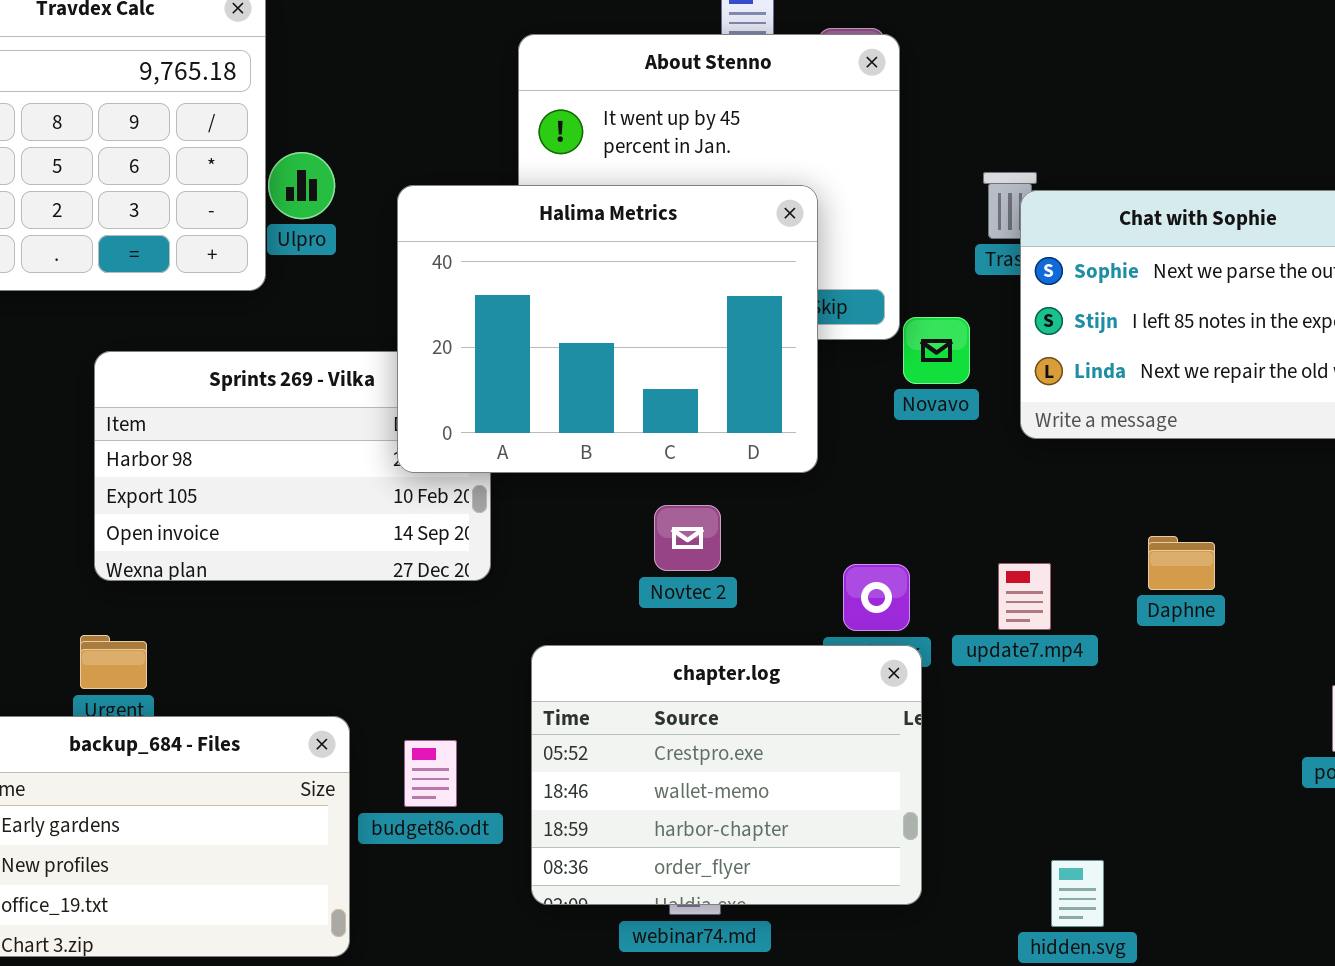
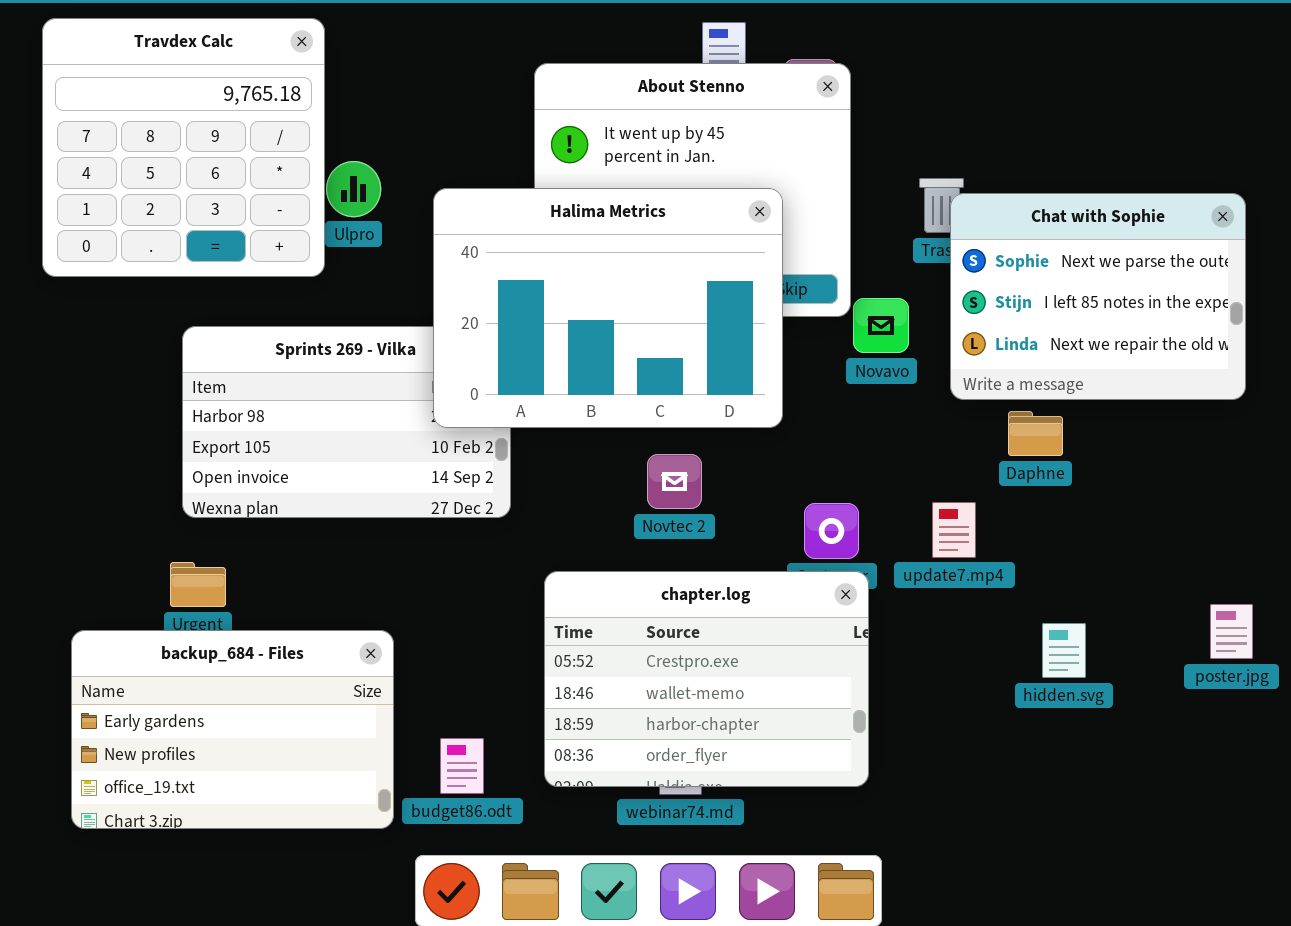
Daphne: [1148,536,1215,590] -> [1008,411,1063,456], moved
budget86.odt: [404,740,457,807] -> [440,738,484,794], moved
hidden.svg: [1051,860,1104,927] -> [1042,623,1086,678], moved

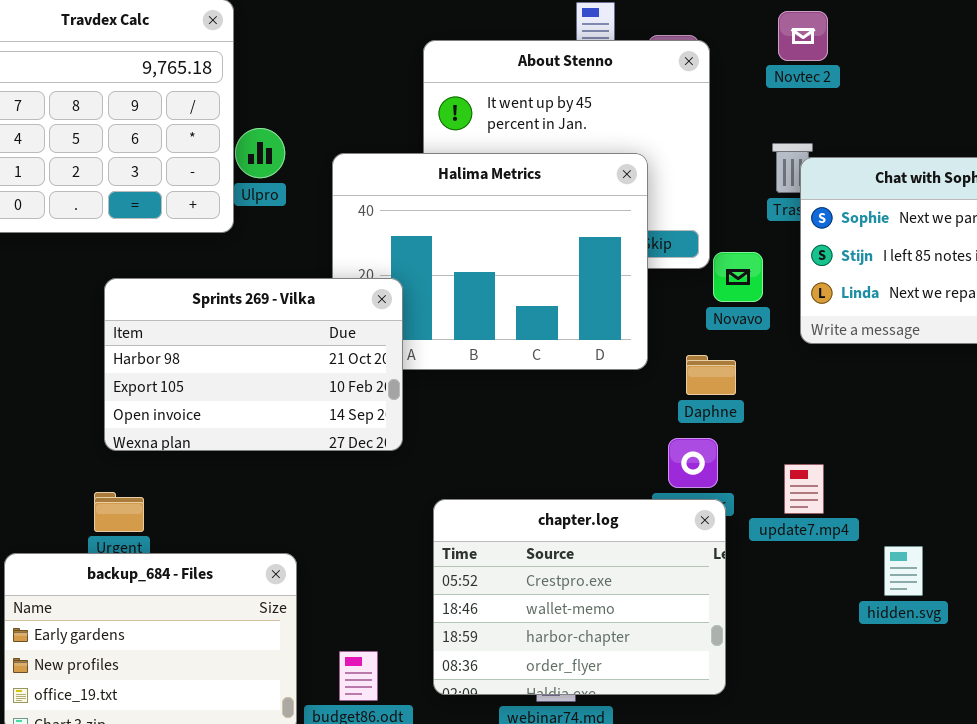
Sprints 269 - Vilka: [182,326,511,518] -> [104,278,403,451], raised
Daphne: [1008,411,1063,456] -> [686,355,736,395], moved
Novtec 2: [647,454,702,509] -> [778,11,828,61], moved
update7.mp4: [932,502,976,558] -> [784,464,824,514], moved

